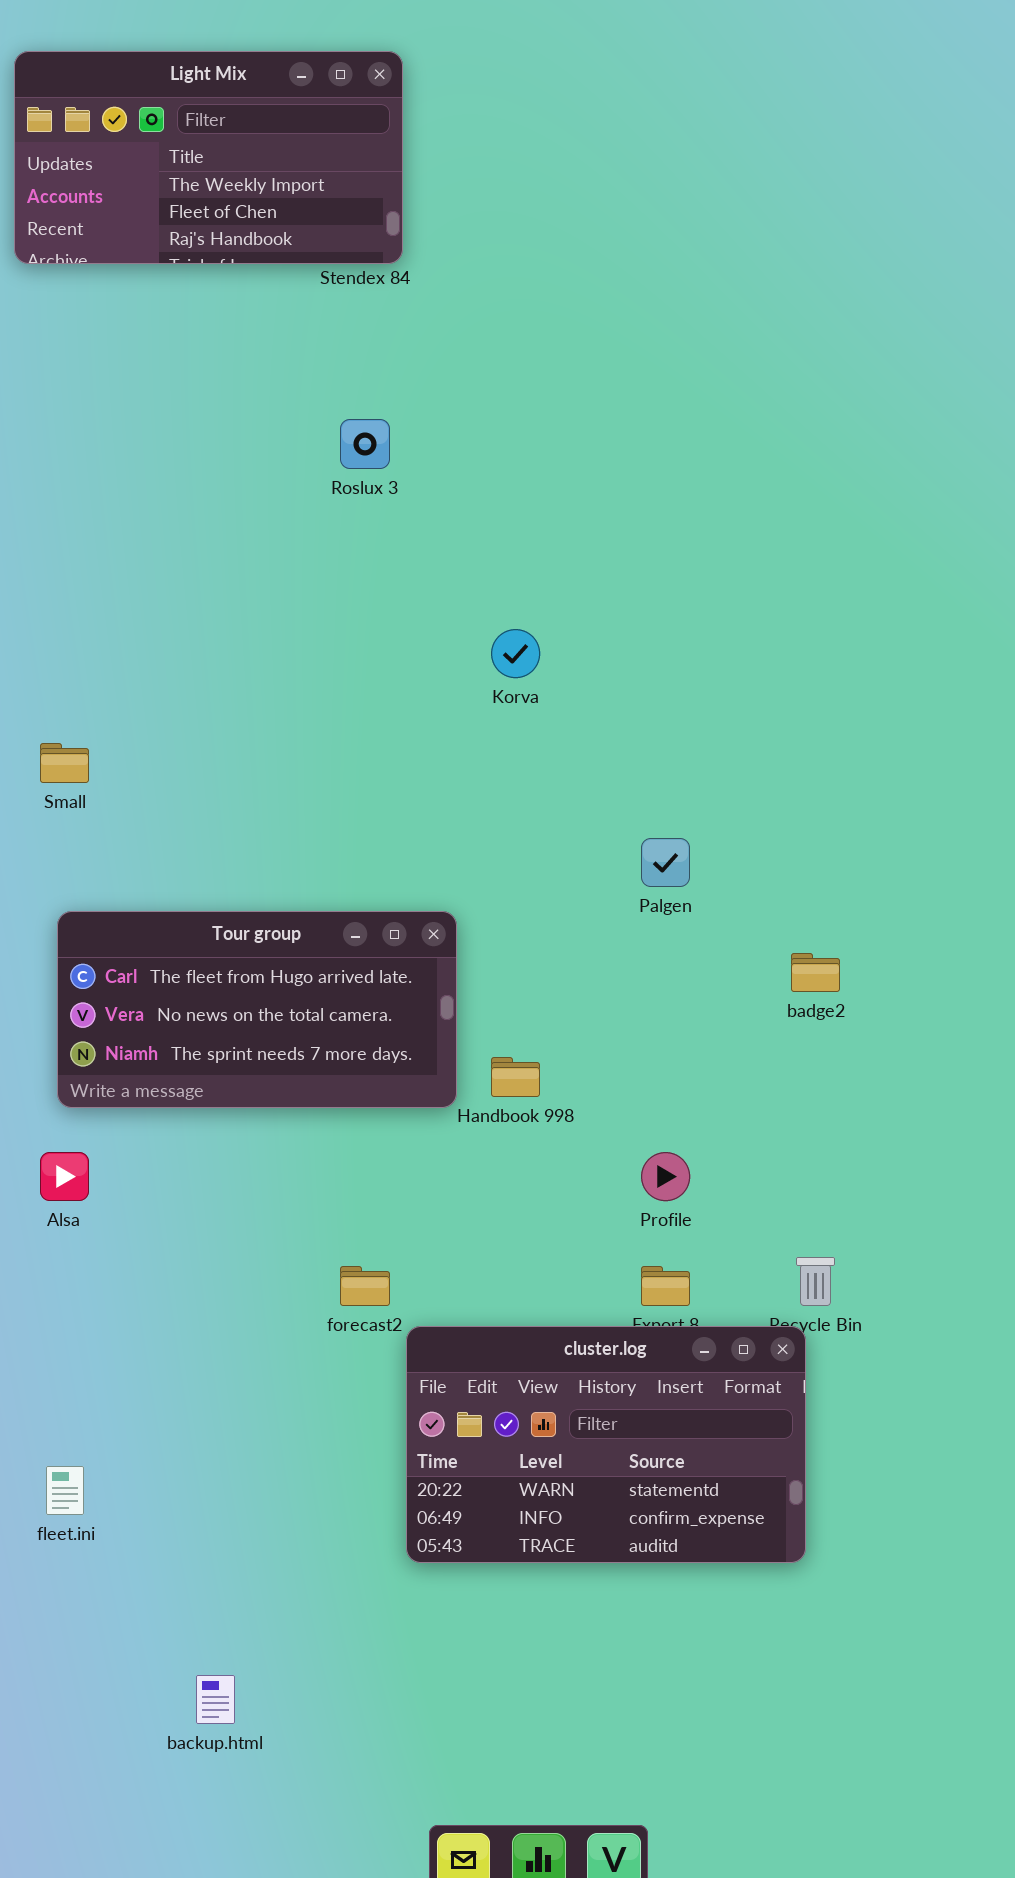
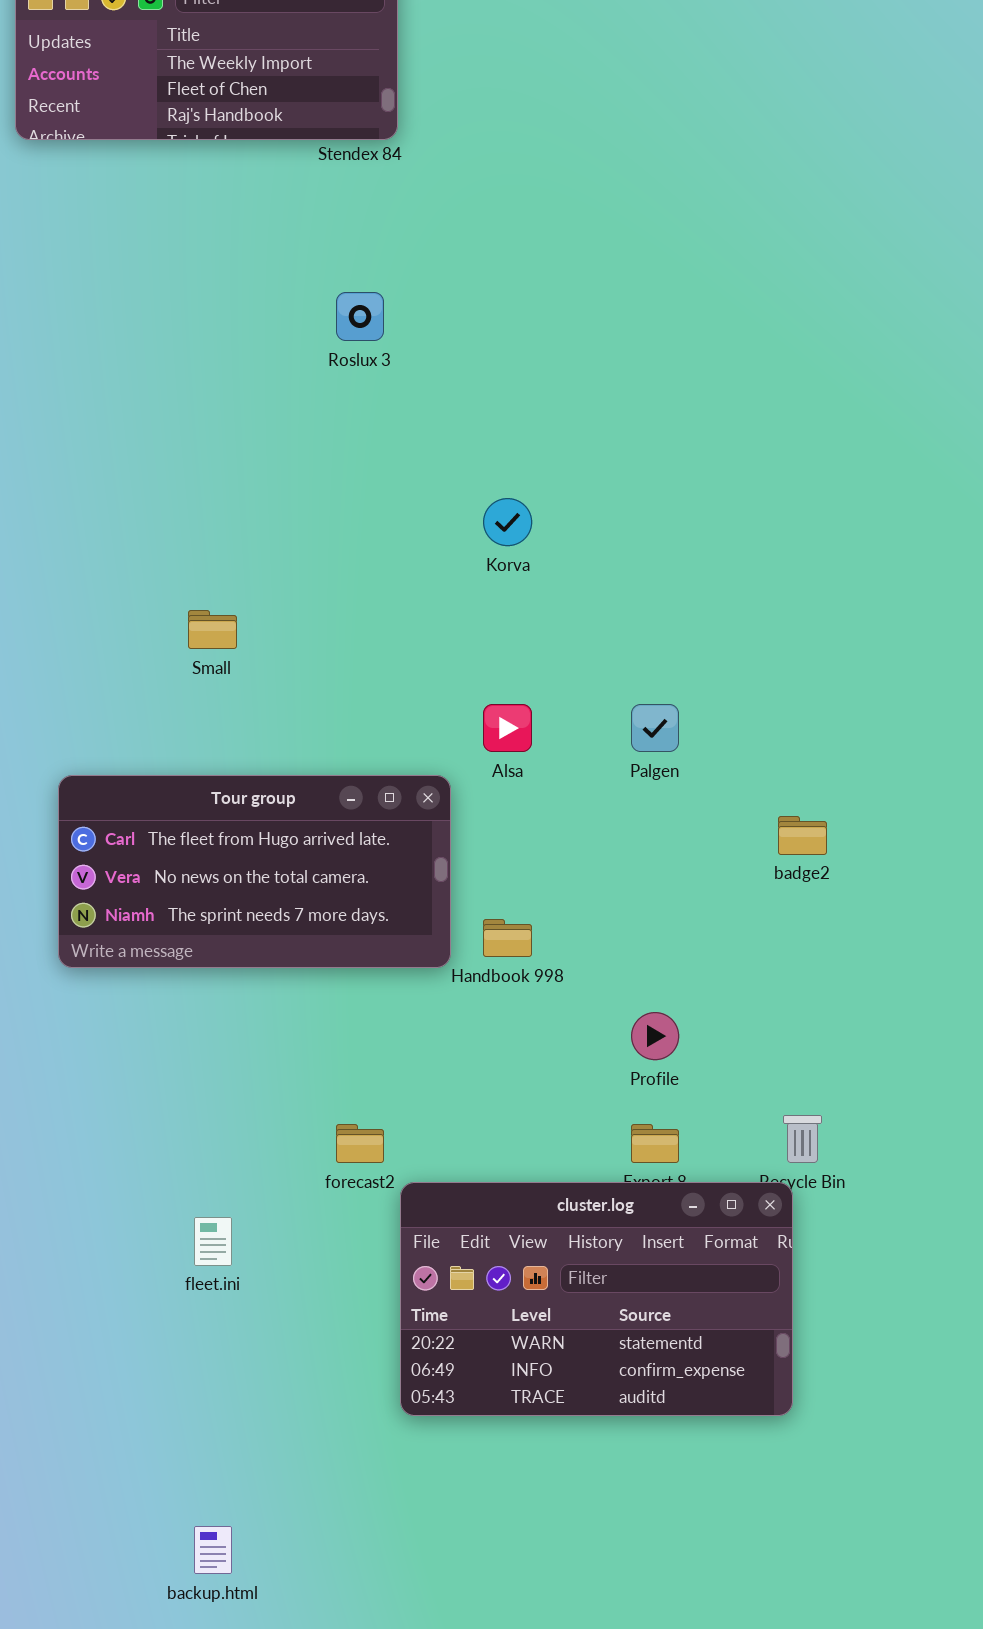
Small: [40,743,89,783] -> [188,610,237,649], moved
Alsa: [40,1152,89,1201] -> [483,704,532,752], moved
fleet.ini: [46,1466,84,1515] -> [194,1217,232,1266], moved

